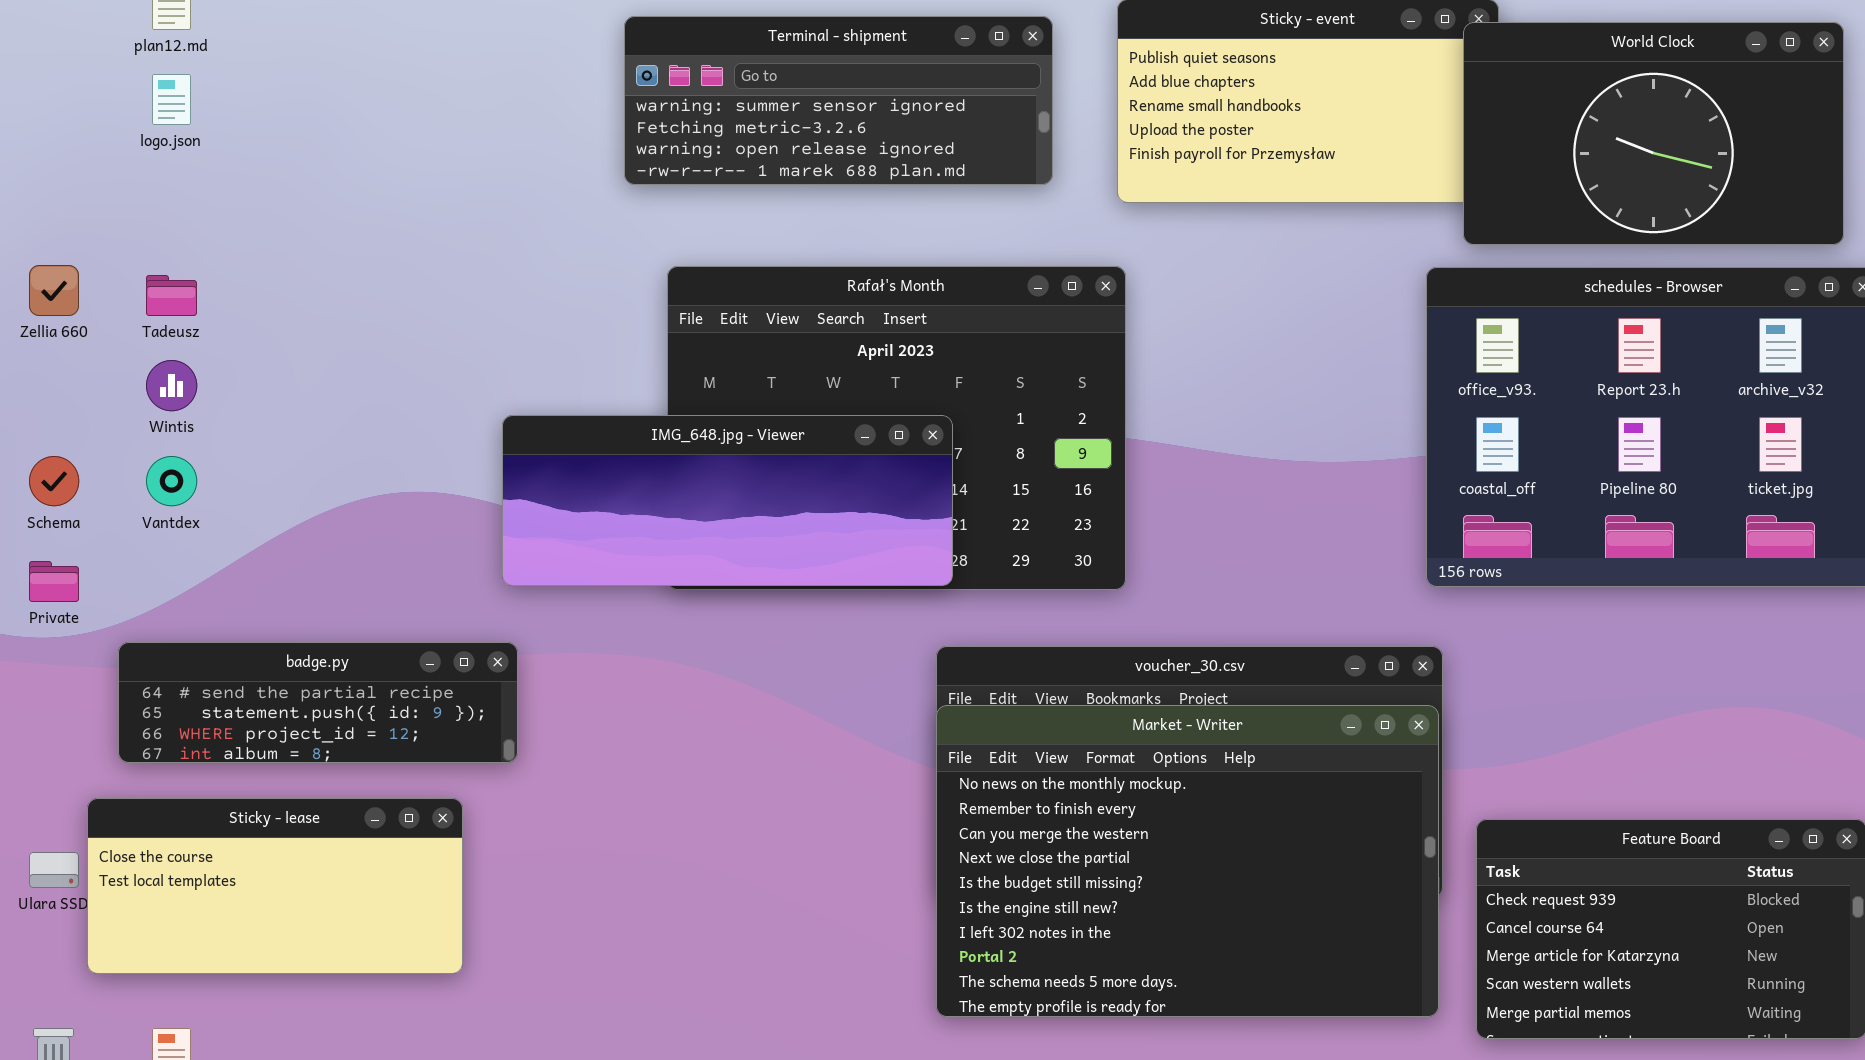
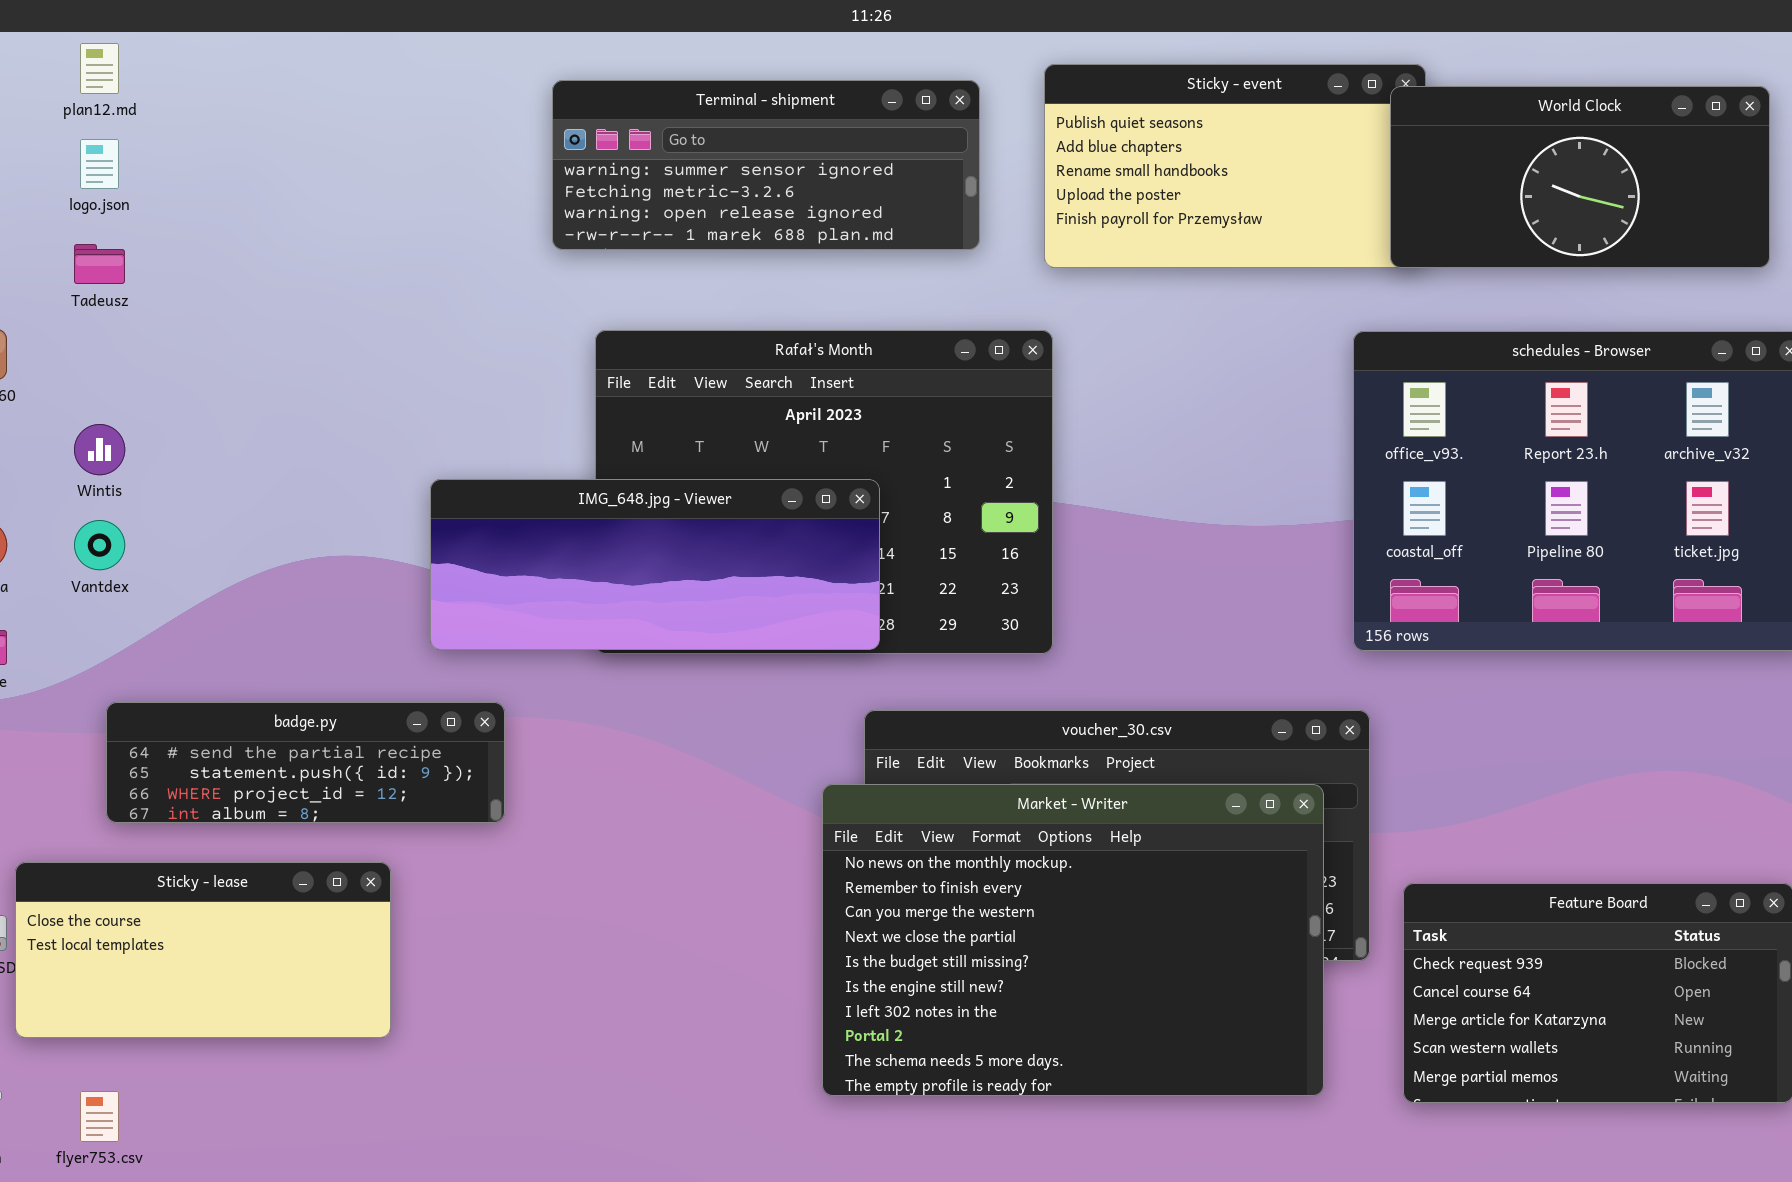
World Clock: [1463,22,1844,245] -> [1390,86,1770,268], resized
Tadeusz: [146,275,197,316] -> [74,244,125,284], moved
badge.py: [118,642,518,763] -> [106,702,505,823], moved
Market - Writer: [936,705,1439,1017] -> [822,784,1324,1096], moved

